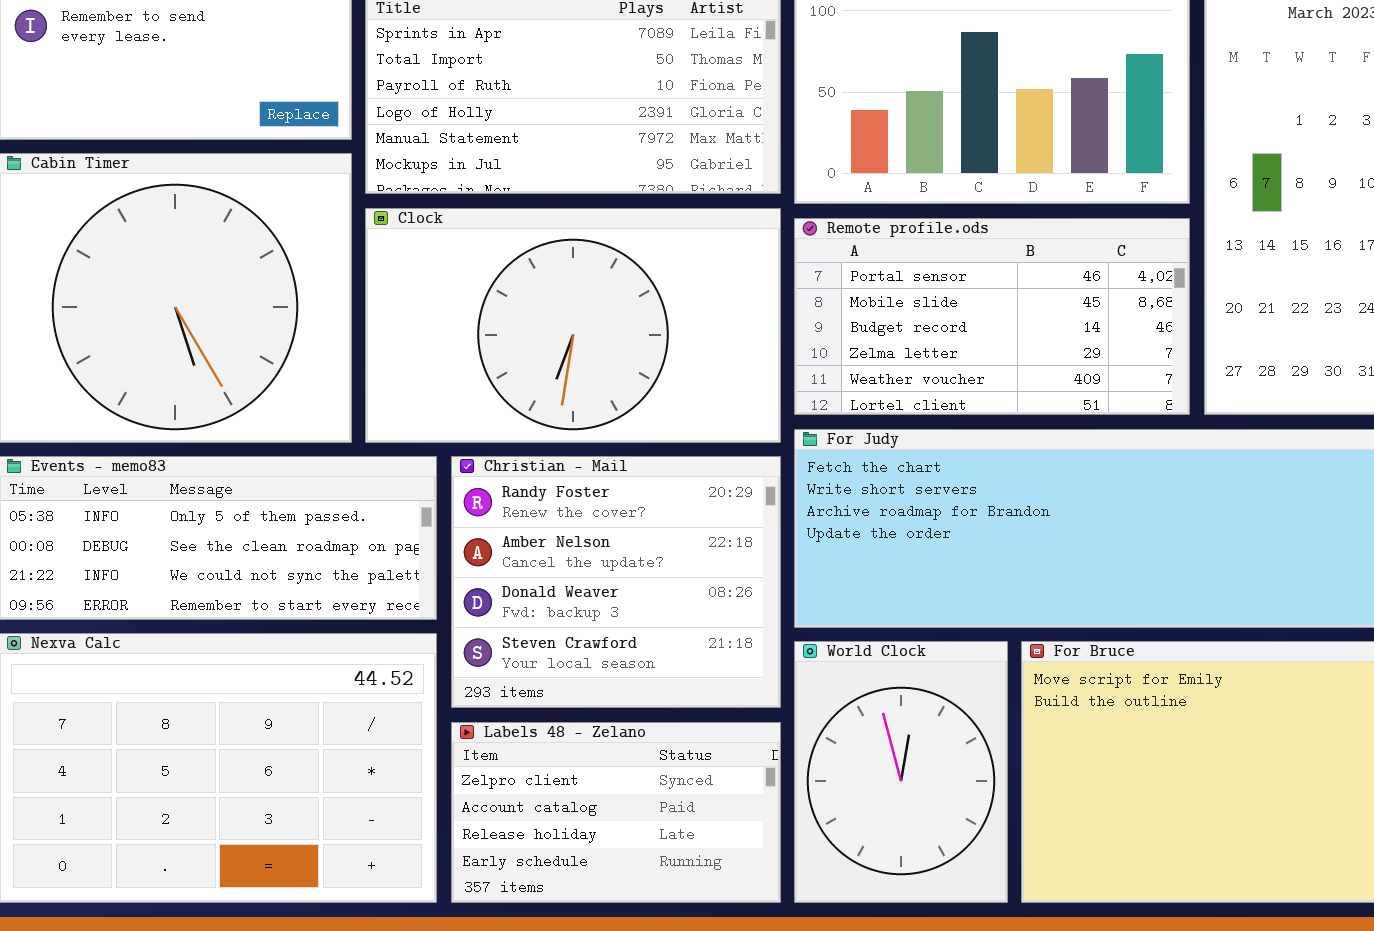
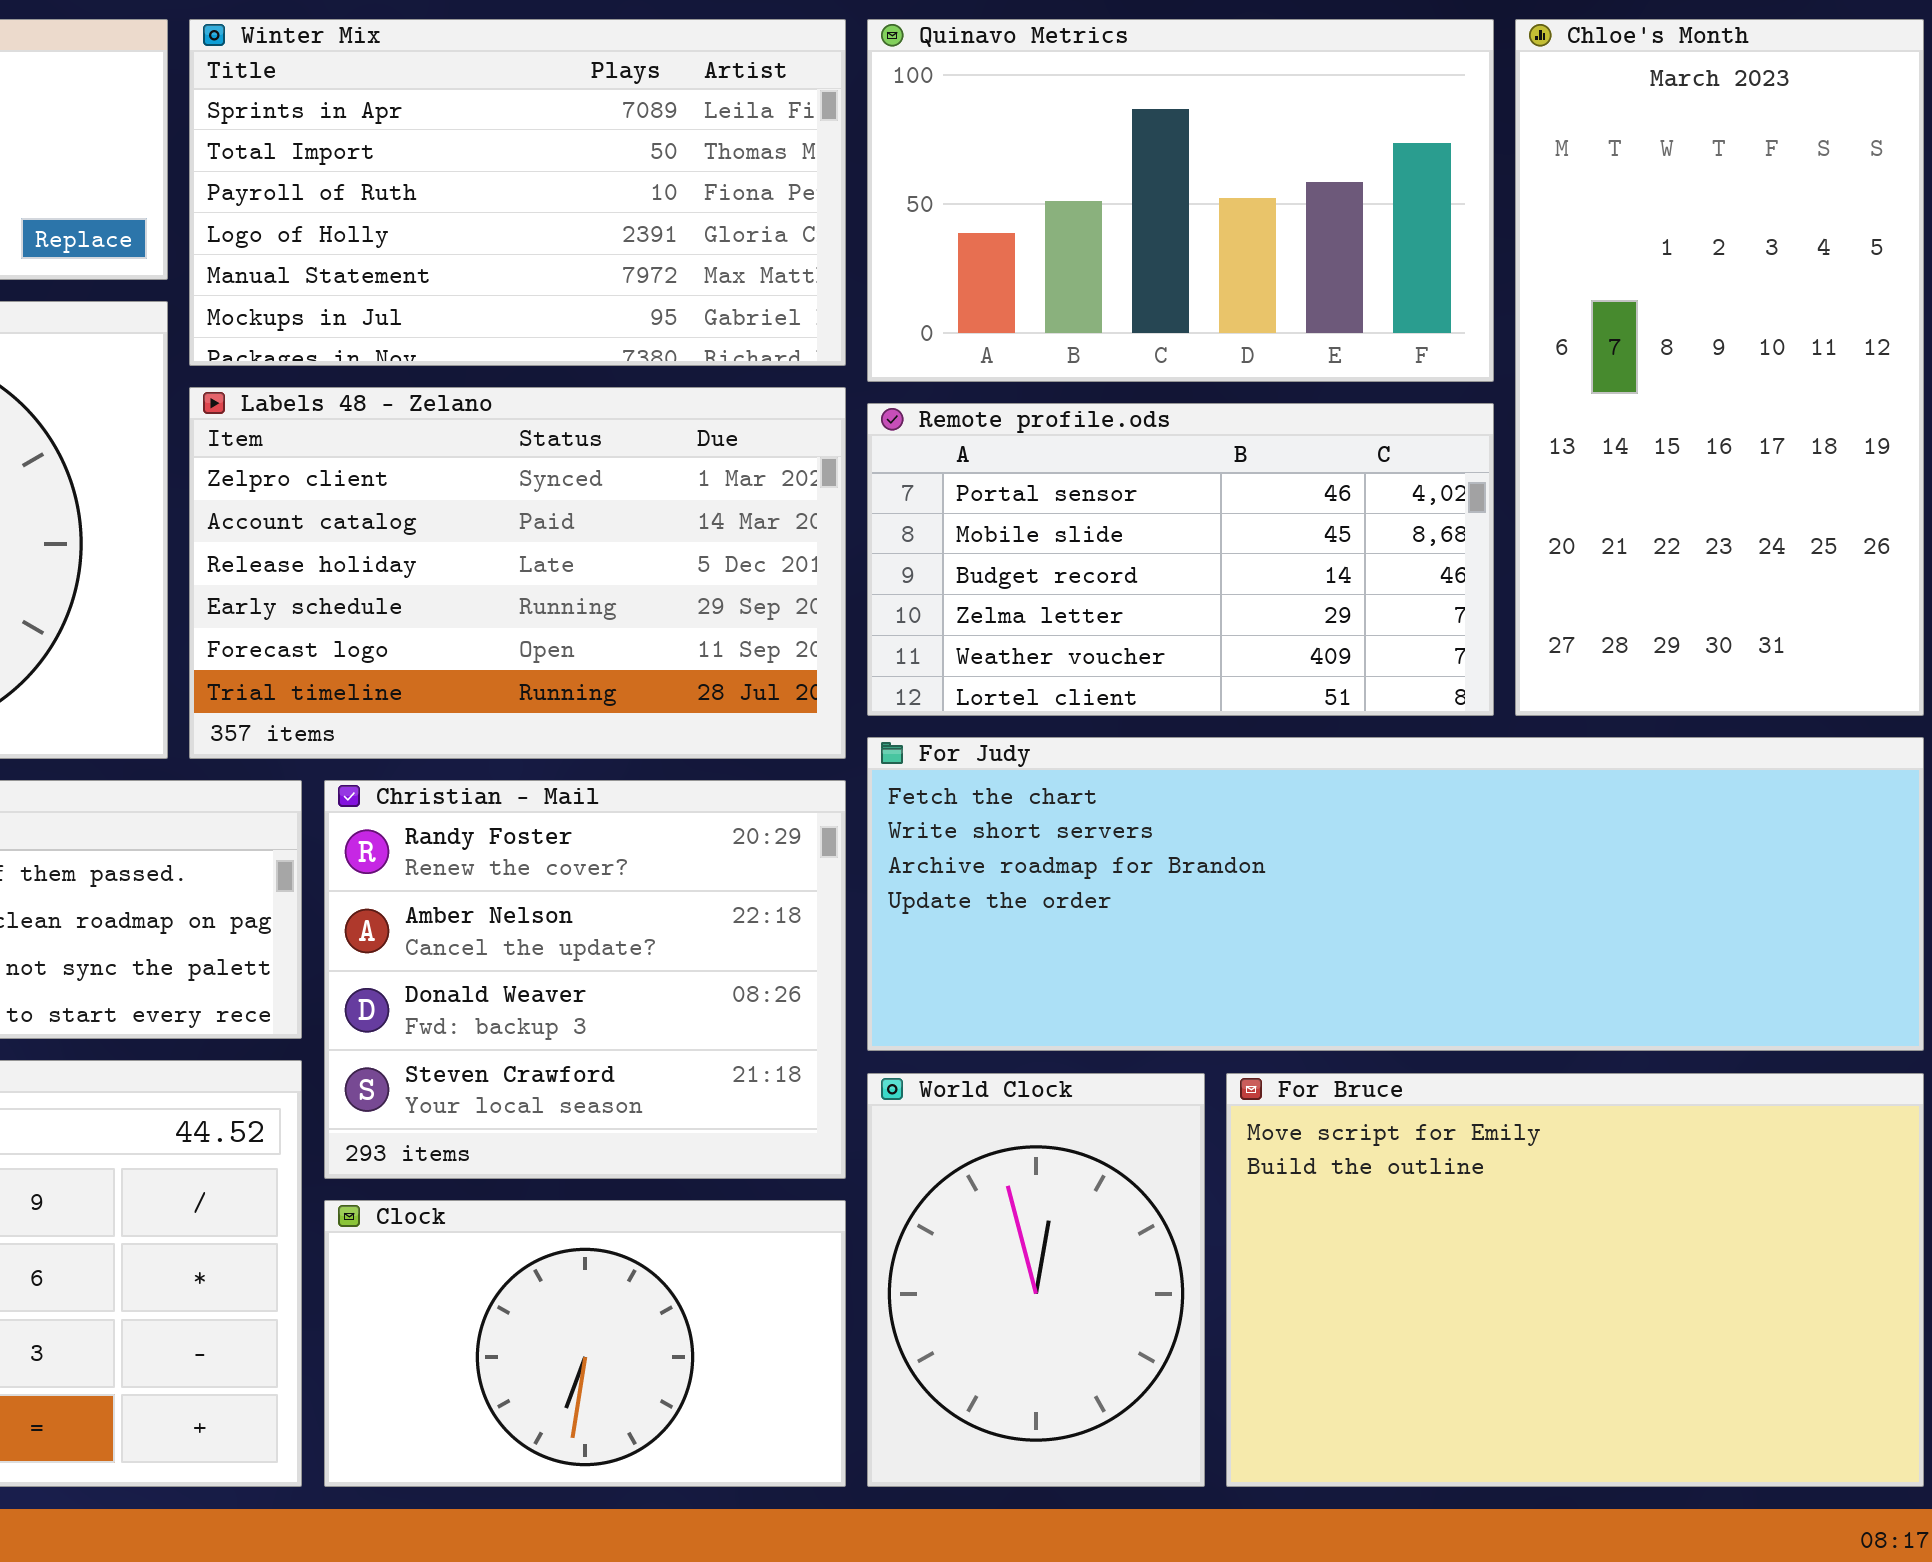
Clock: [365,208,781,443] -> [324,1200,846,1487], moved, resized
Labels 48 - Zelano: [451,722,781,903] -> [189,387,846,759], moved, resized

